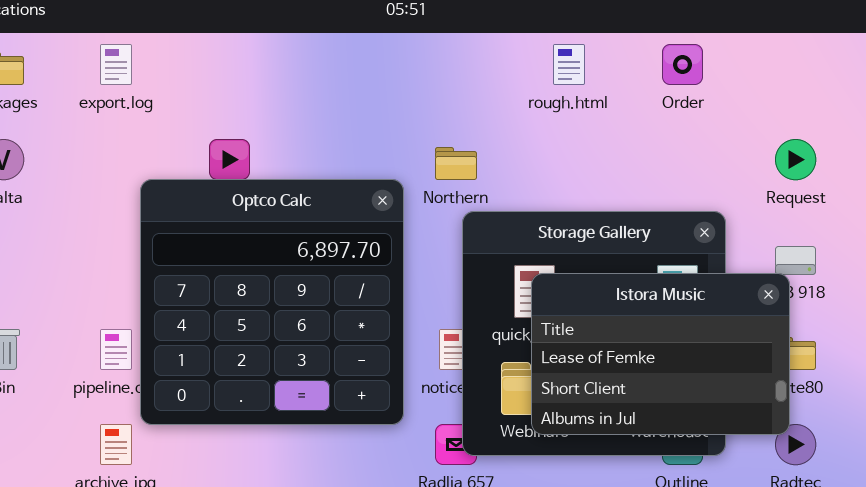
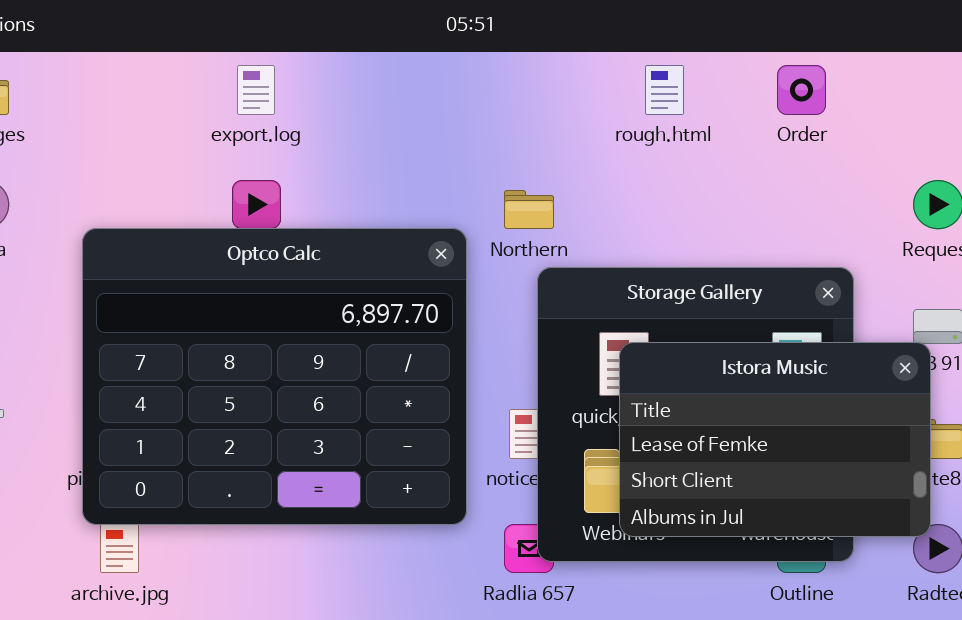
export.log: [100,44,132,85] -> [237,65,275,115], moved
Optco Calc: [140,179,404,425] -> [82,228,467,525], resized

